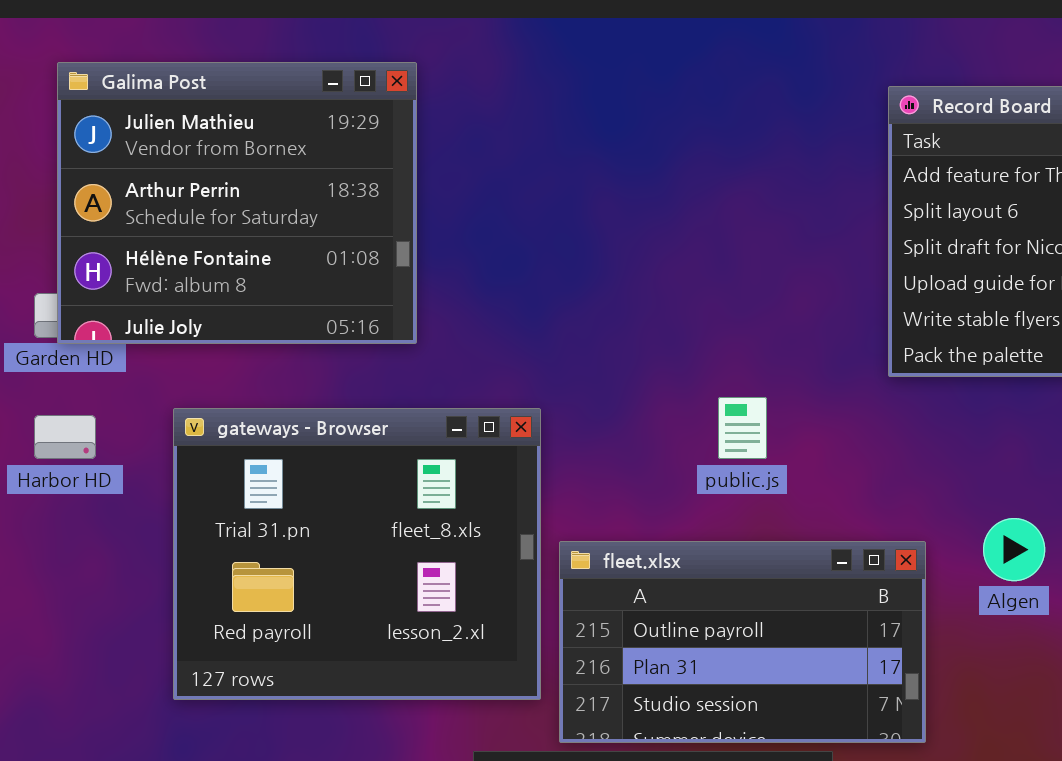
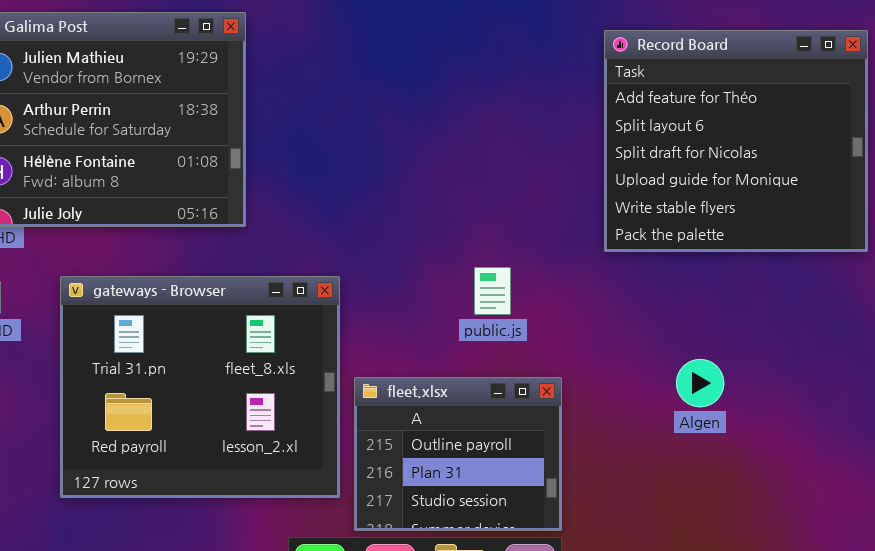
fleet.xlsx: [559,541,926,743] -> [354,377,562,531], resized

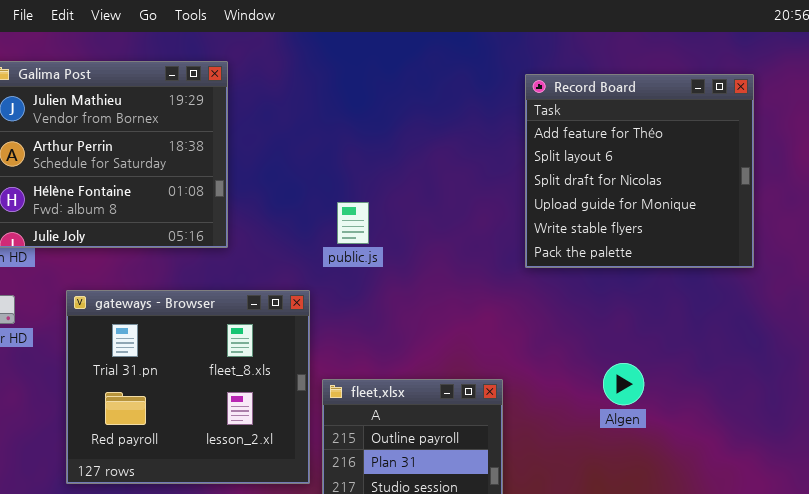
Record Board: [604,30,868,252] -> [525,74,754,268], moved
public.js: [474,267,511,315] -> [337,202,369,244], moved

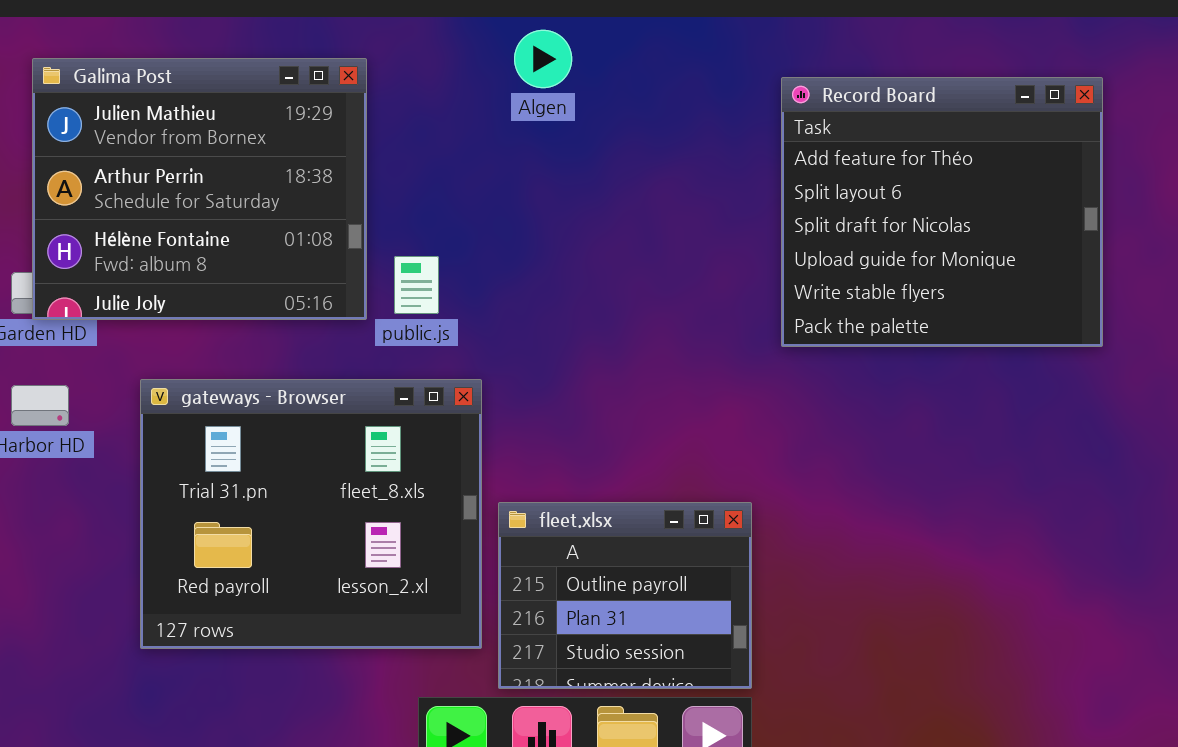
public.js: [337,202,369,244] -> [394,256,439,314], moved
Algen: [603,363,644,405] -> [514,30,572,88], moved

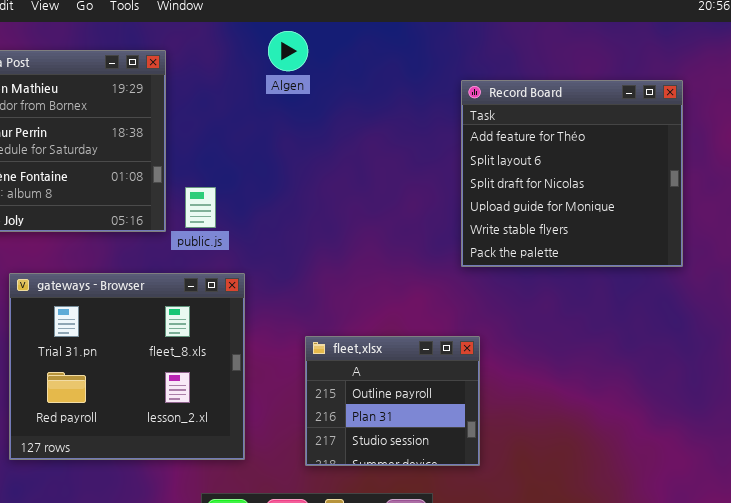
Record Board: [781,77,1103,347] -> [461,80,683,267], moved
fleet.xlsx: [498,502,752,689] -> [305,336,480,466], moved

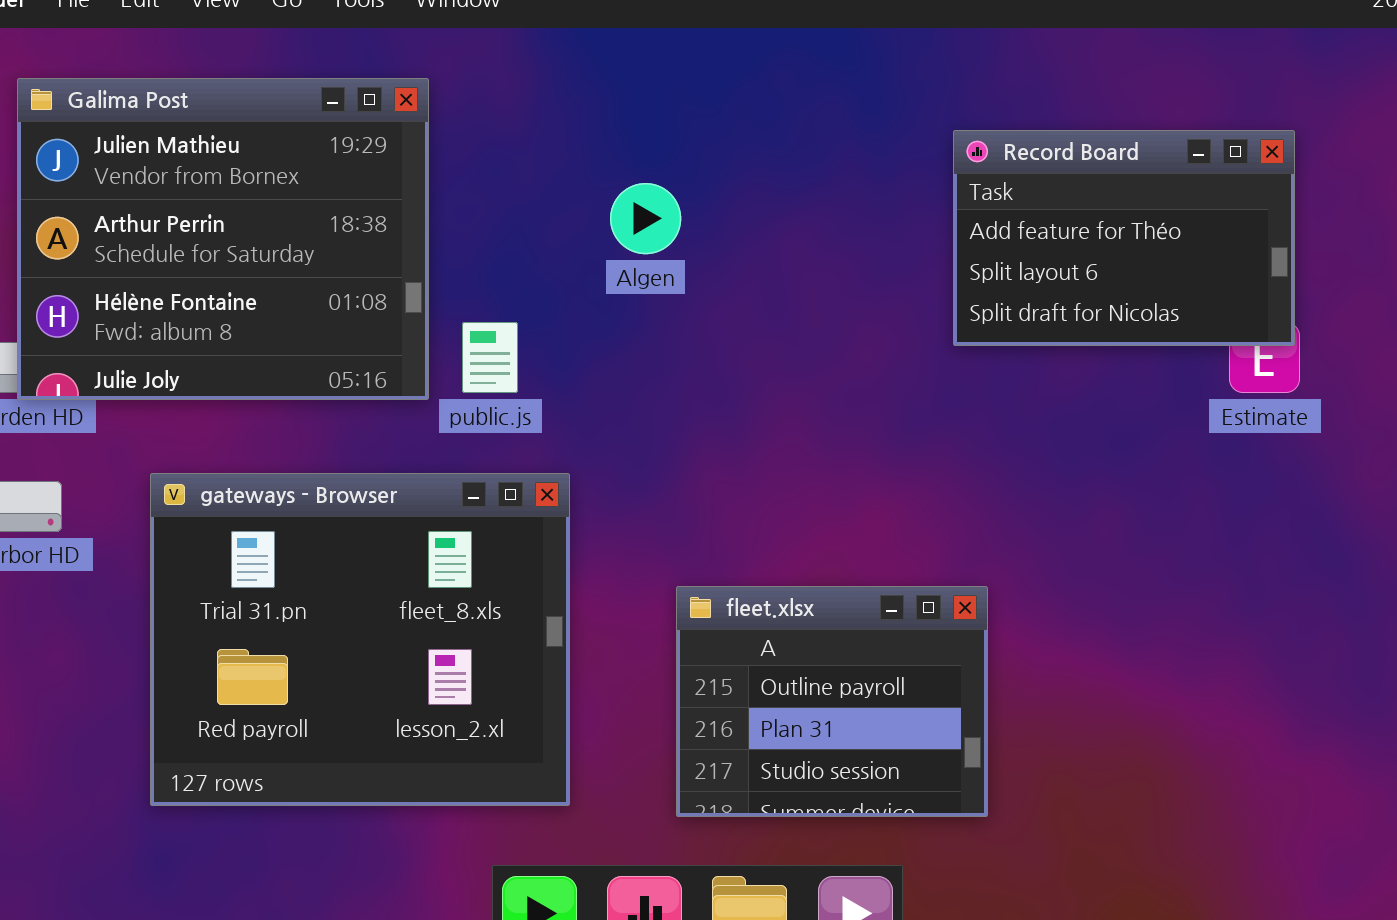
Algen: [268,31,308,71] -> [610,183,681,254], moved
Record Board: [461,80,683,267] -> [953,130,1295,346], resized

